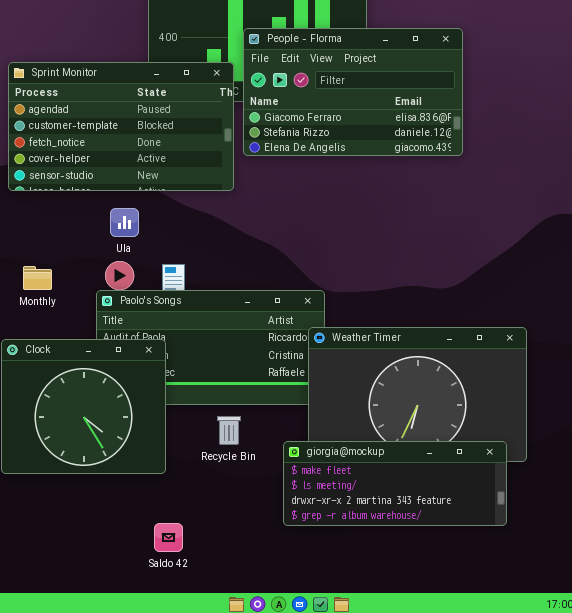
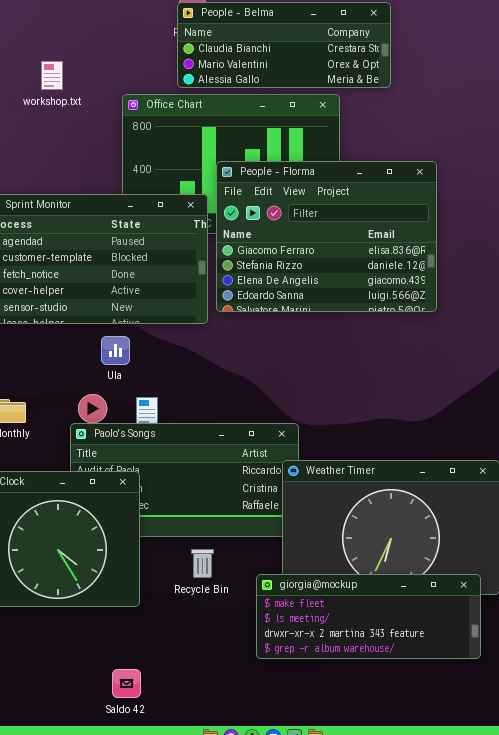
People - Florma: [243,28,463,156] -> [216,161,437,312], resized
Ula: [110,208,139,237] -> [101,336,130,365], moved
Saldo 42: [154,523,183,552] -> [112,669,141,698], moved

